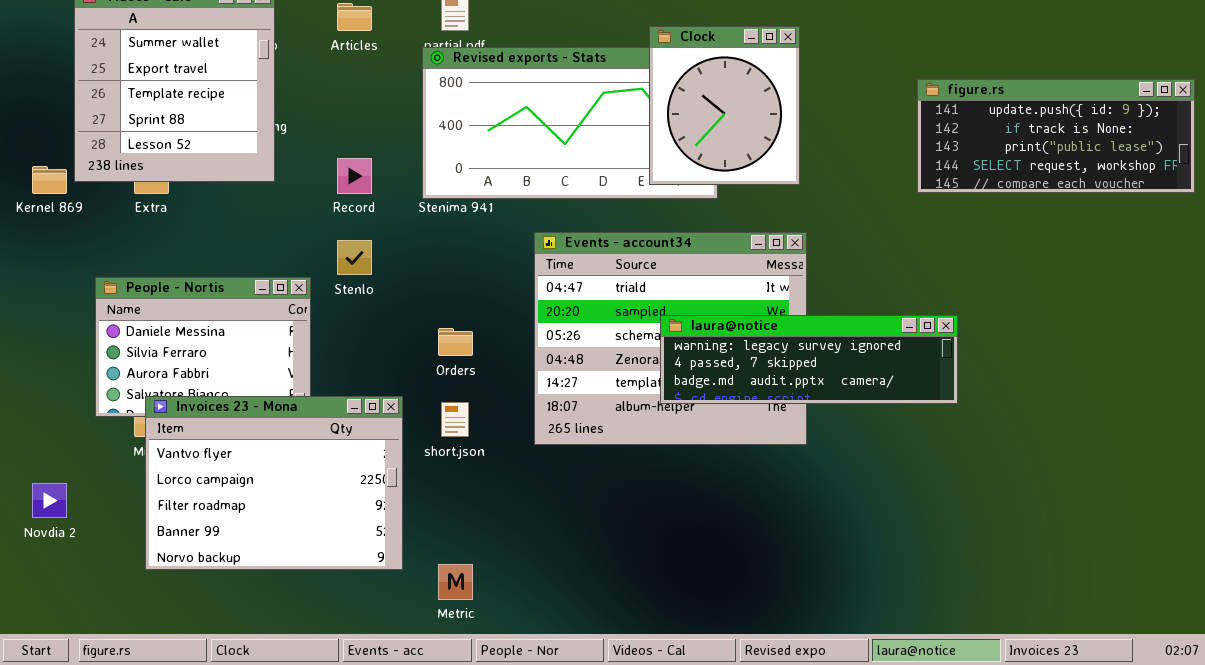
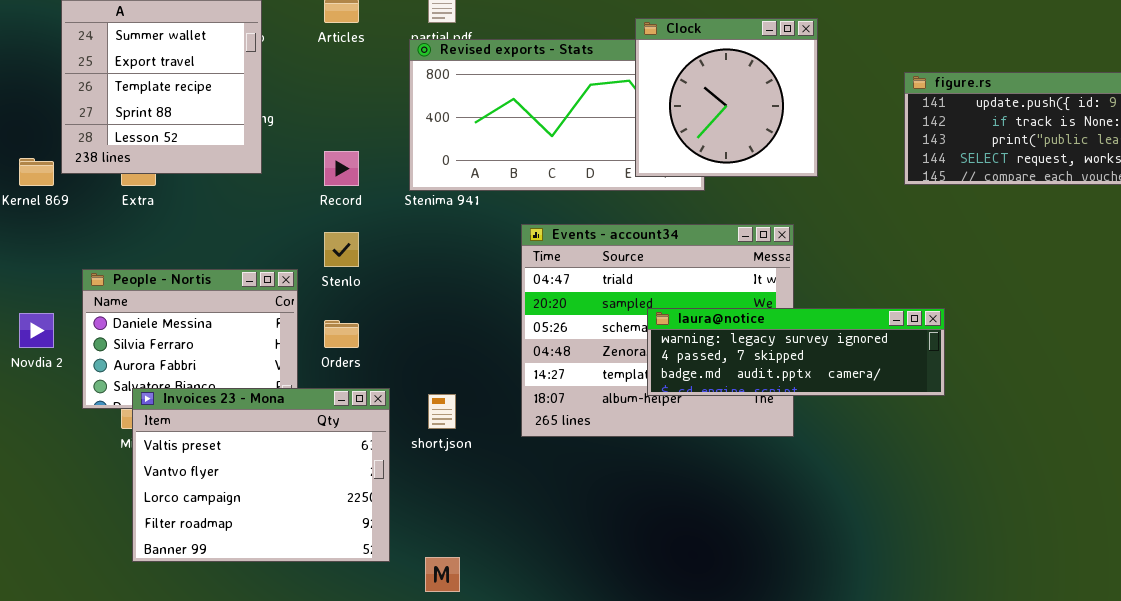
Clock: [649,26,800,185] -> [635,18,818,177], resized
Orders: [438,328,473,356] -> [324,320,359,348], moved
Invoices 23 - Mona: [145,396,403,570] -> [132,388,390,562], scrolled up 1 row
Novdia 2: [32,483,67,518] -> [19,313,54,348], moved

